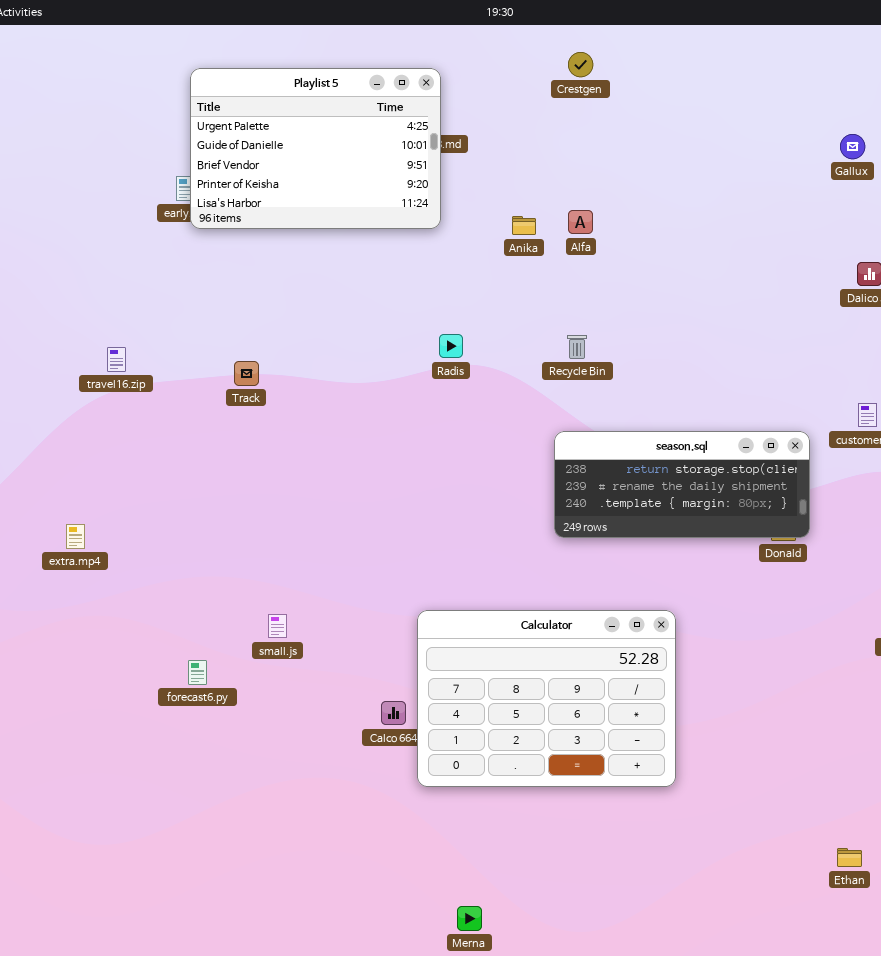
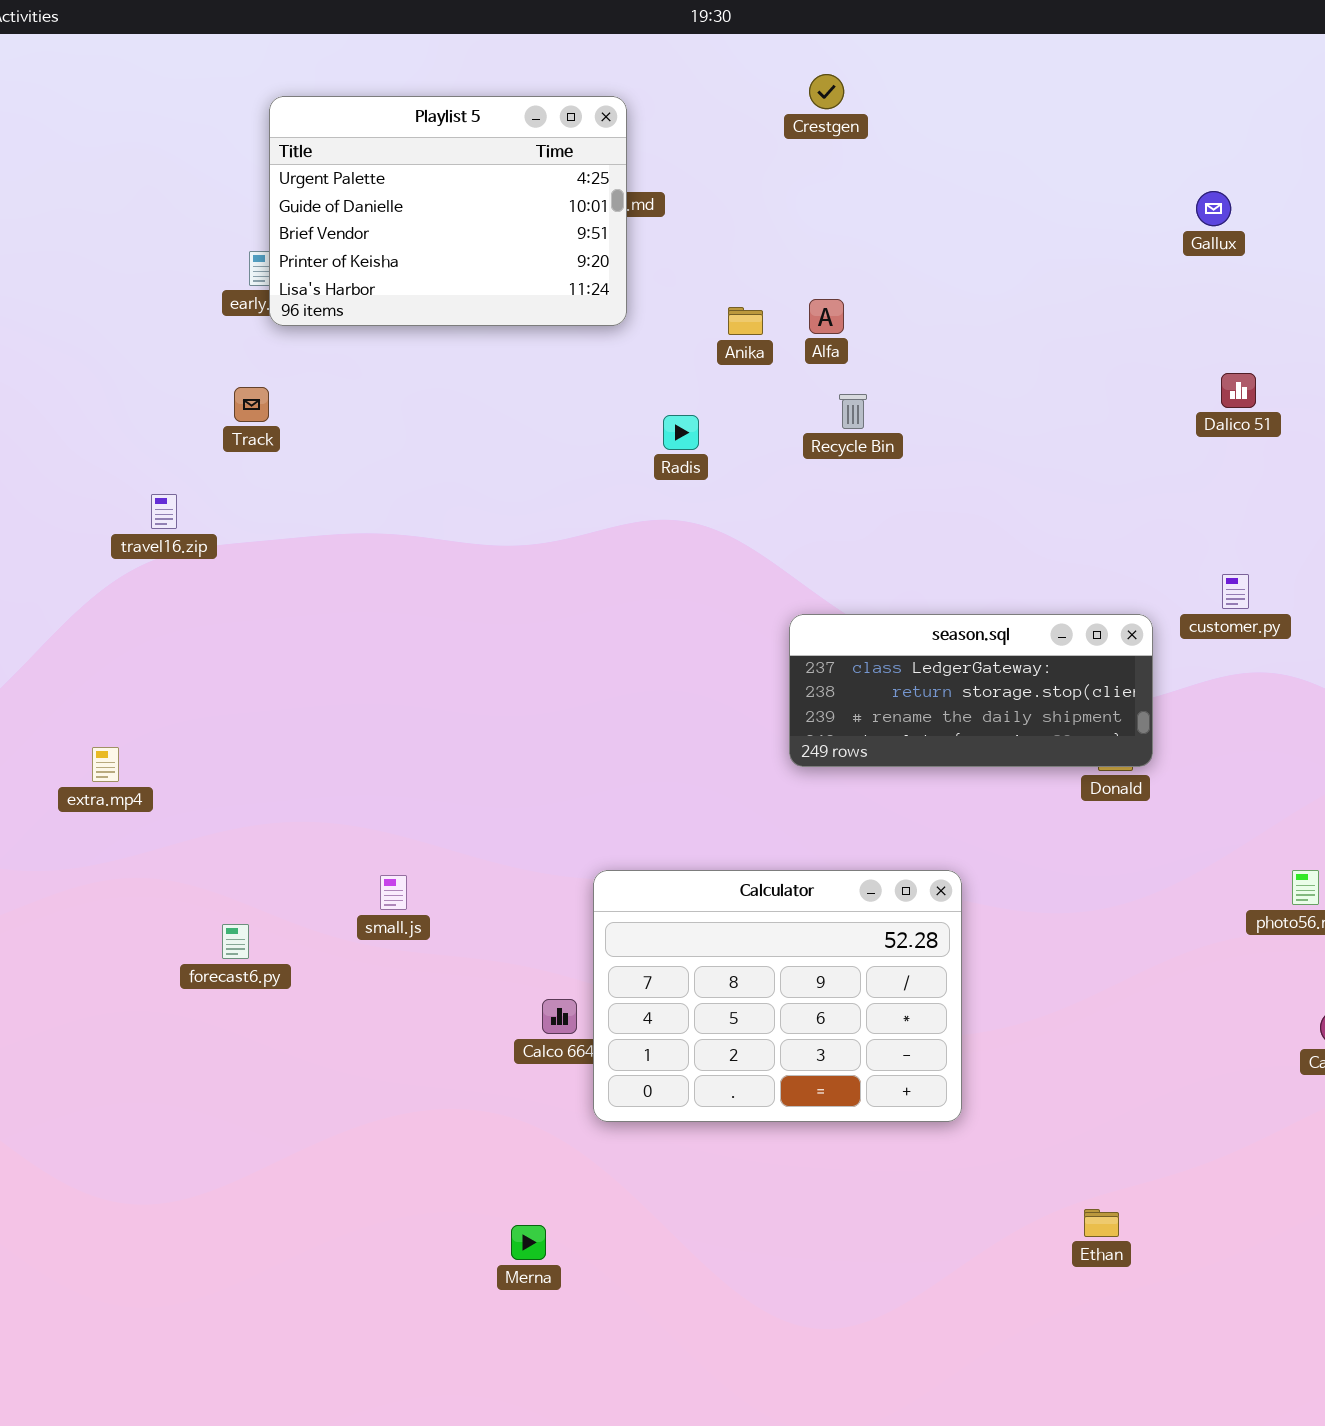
Radis: [439,334,463,358] -> [663,415,699,450], moved
Recycle Bin: [567,335,587,359] -> [839,394,867,429], moved
Track: [234,361,259,386] -> [234,387,269,422], moved
season.sql: [554,431,810,538] -> [789,614,1153,767], scrolled up 1 row
forecast6.py: [188,660,207,685] -> [222,924,249,959], moved
Ethan: [837,848,862,867] -> [1084,1209,1119,1237], moved
Merna: [457,906,482,931] -> [511,1225,546,1260], moved

